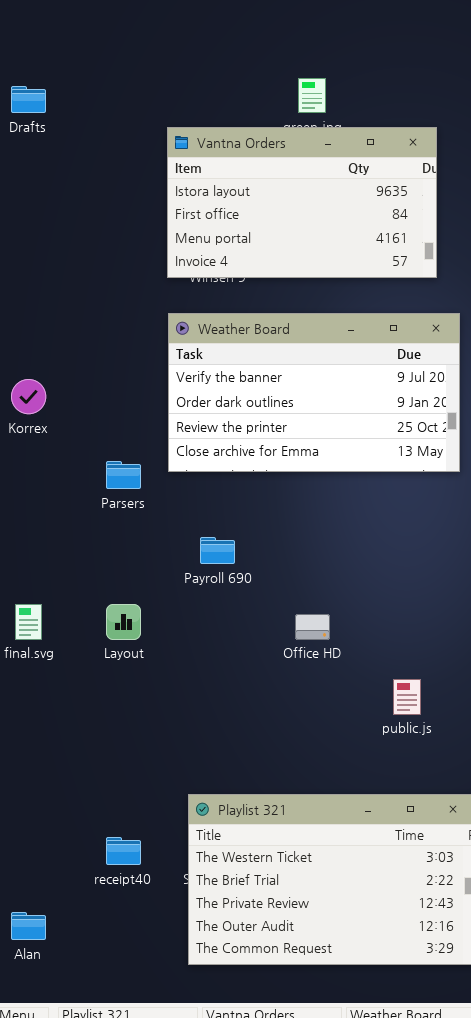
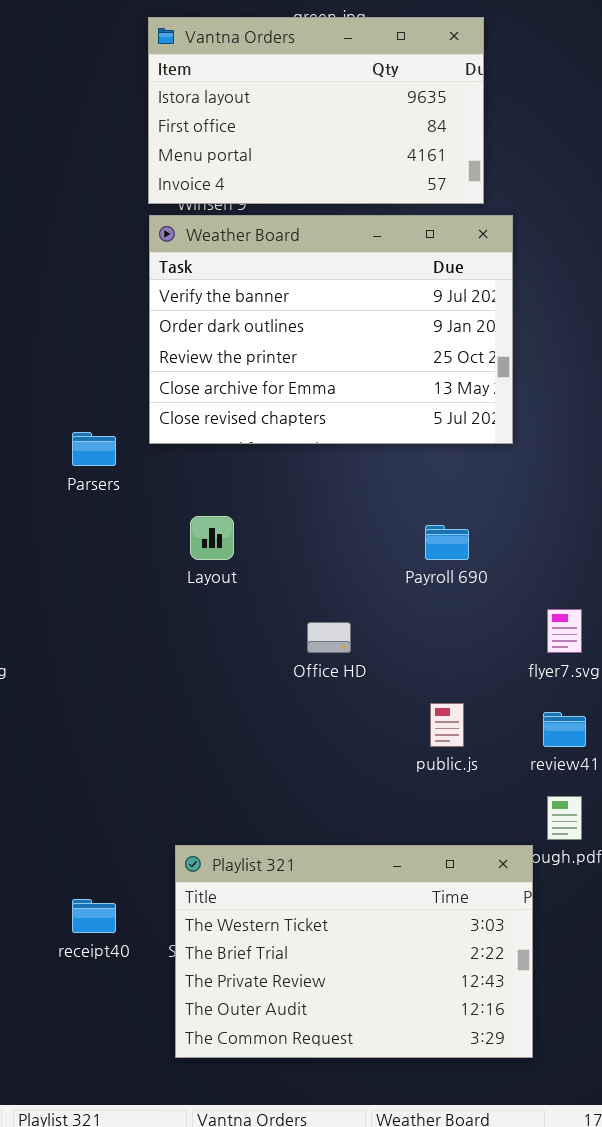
Weather Board: [168,313,460,472] -> [149,215,513,444], resized
Payroll 690: [200,537,235,564] -> [425,525,469,560], moved
Layout: [106,604,141,640] -> [190,516,234,560], moved

